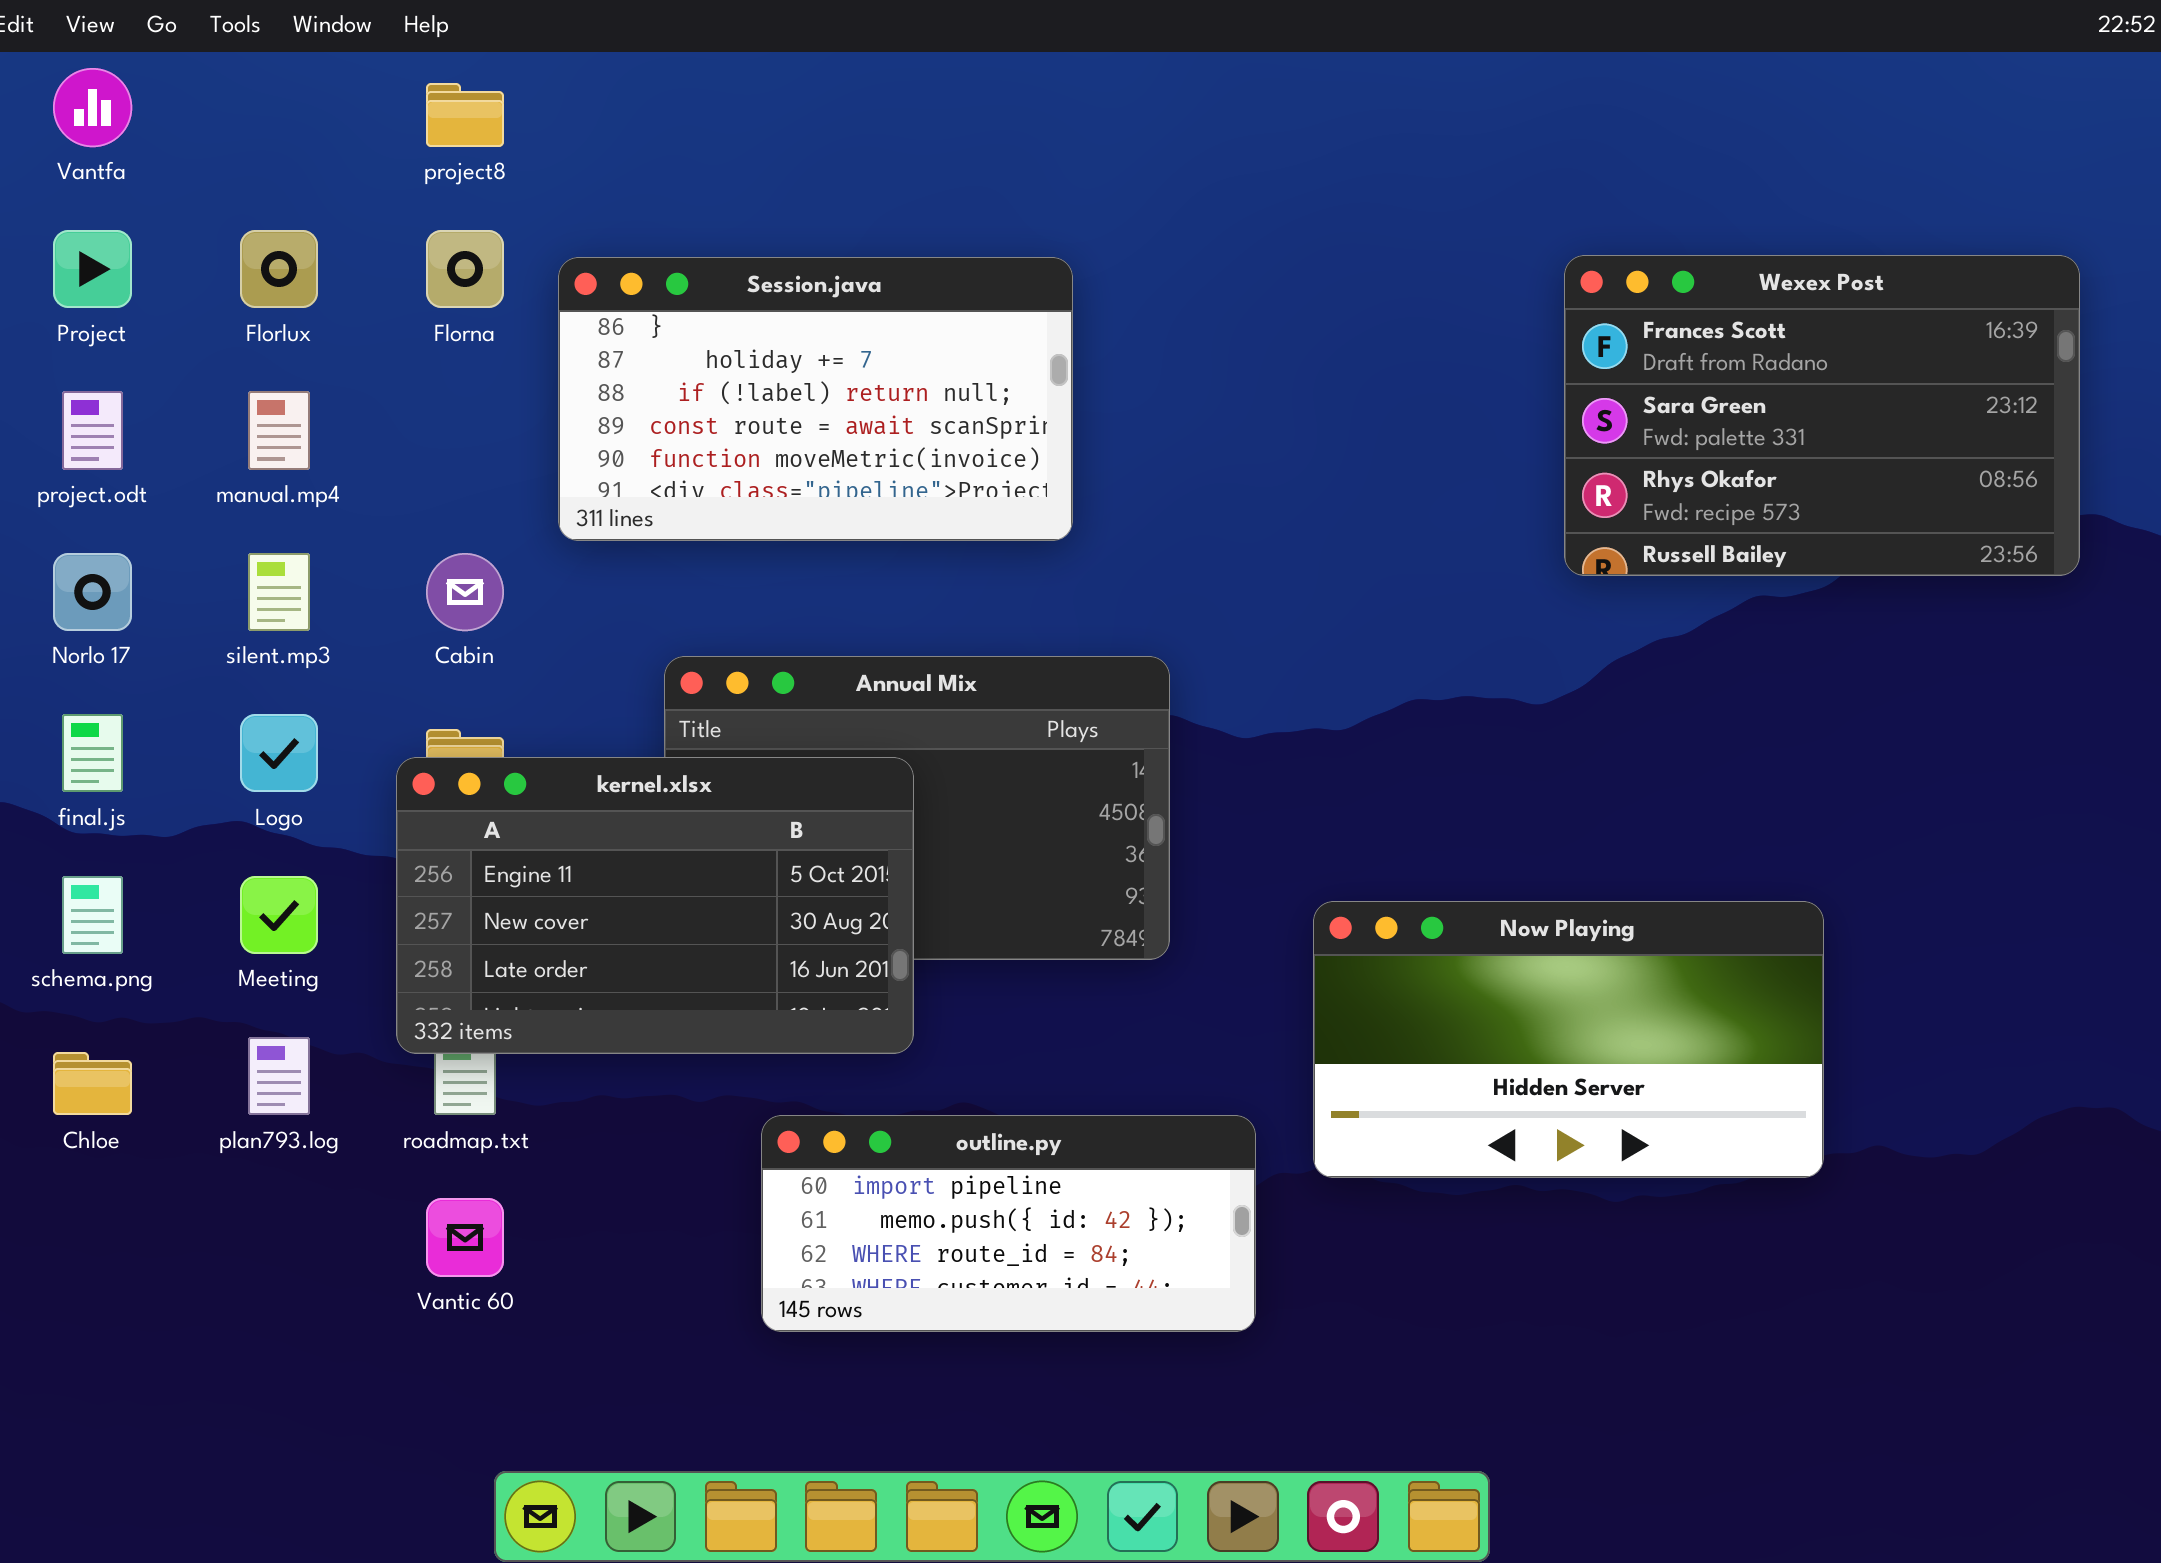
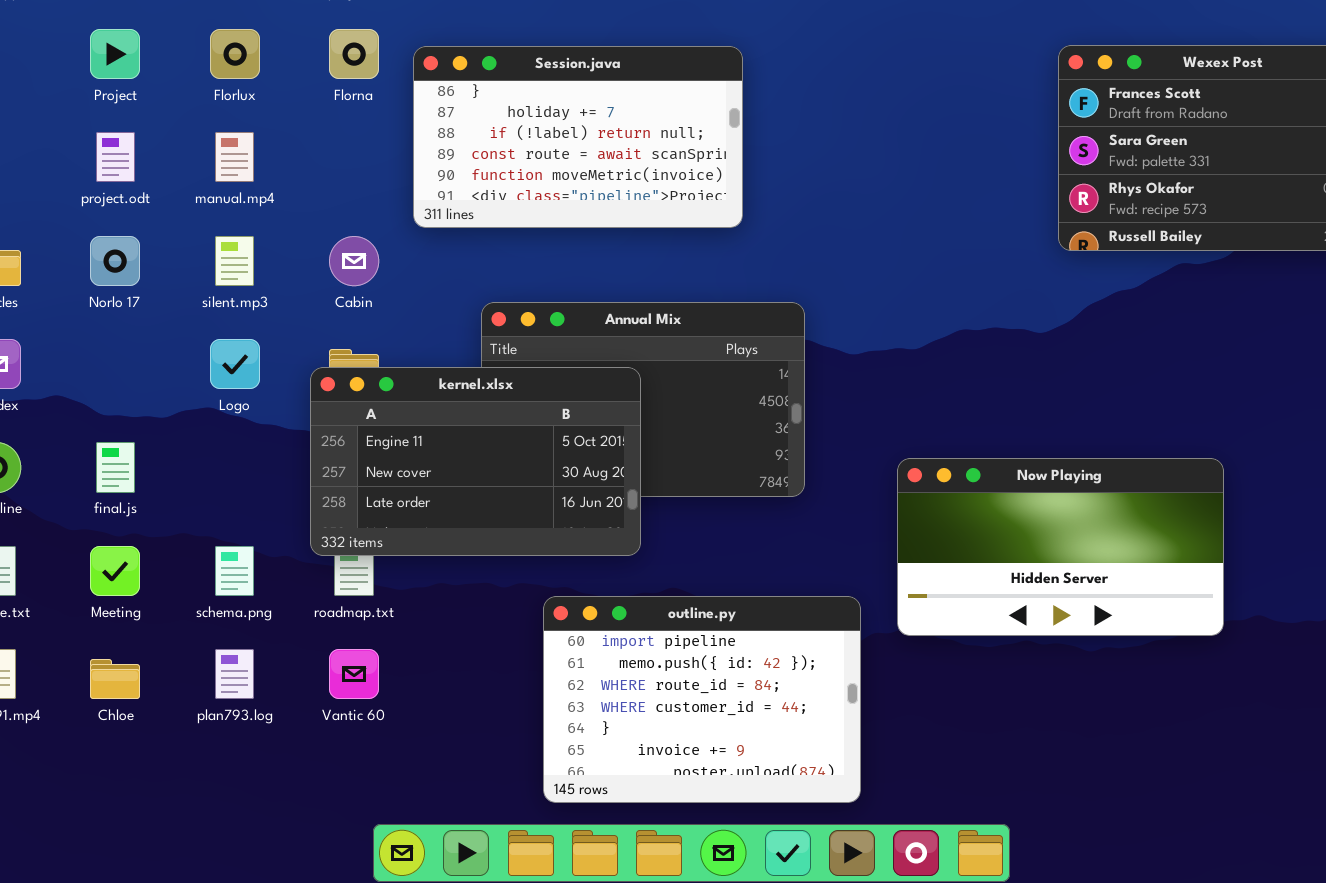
final.js: [62,714,123,792] -> [96,442,135,493], moved
schema.png: [62,876,123,954] -> [215,546,254,596], moved
Meeting: [240,876,318,954] -> [90,546,140,596], moved
plan793.log: [248,1037,310,1115] -> [215,649,254,699], moved
Chloe: [53,1052,132,1115] -> [90,659,140,699], moved
outline.py: [761,1115,1256,1332] -> [543,596,861,803], resized

